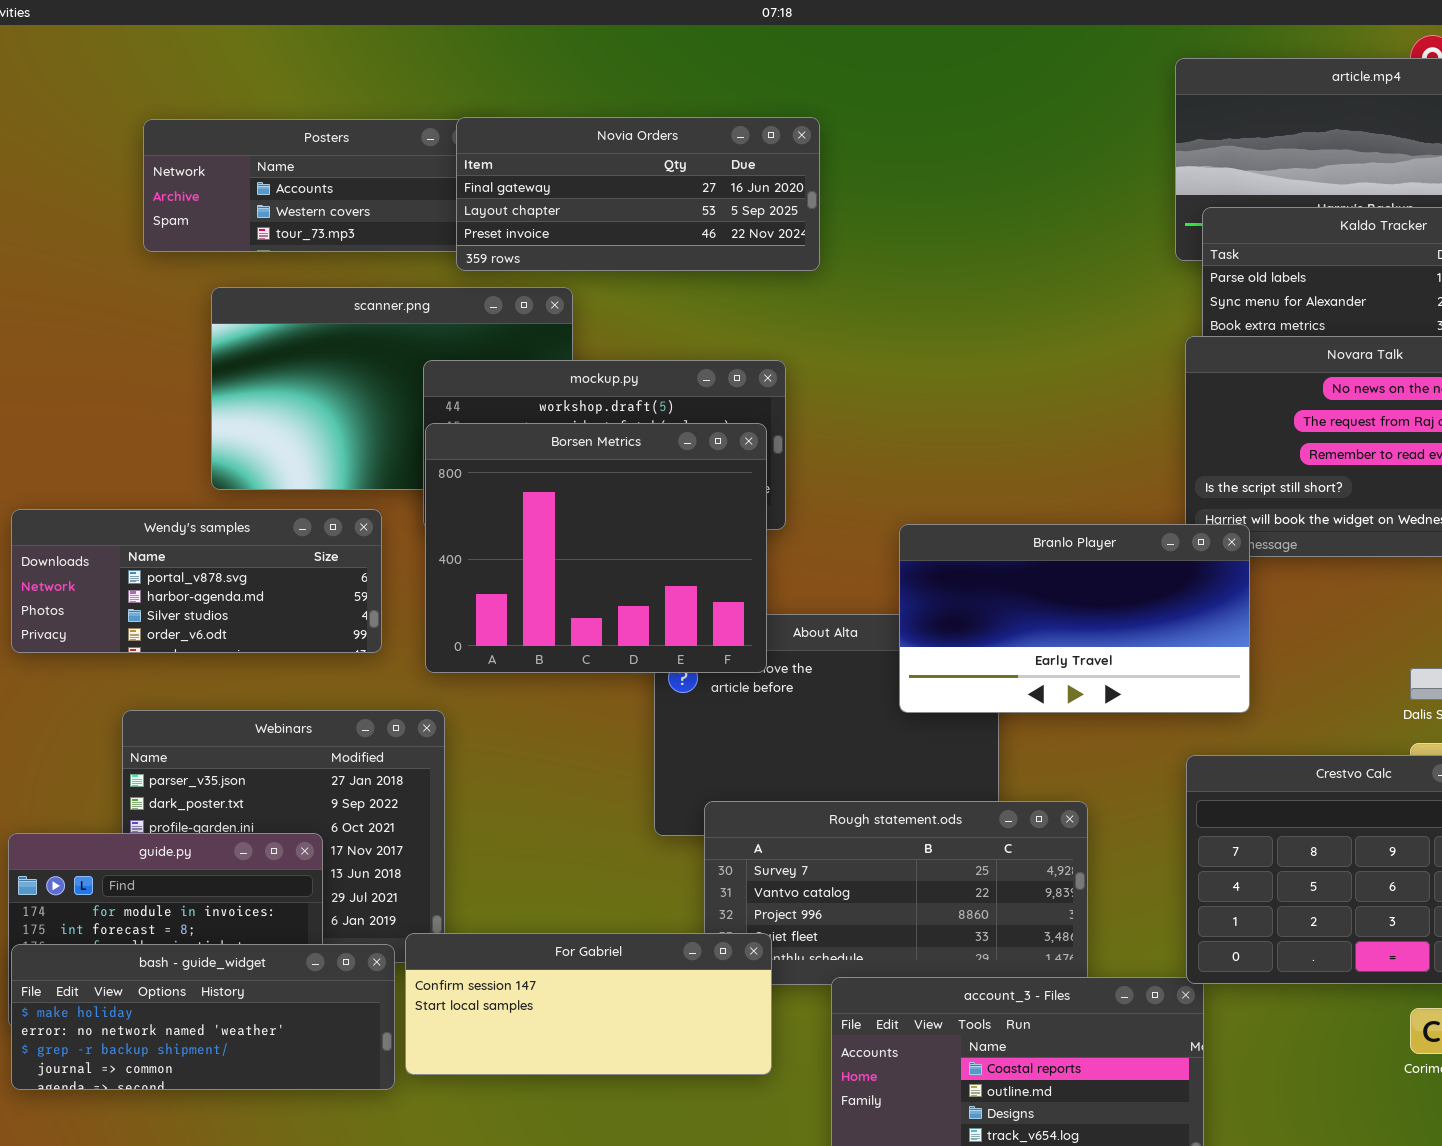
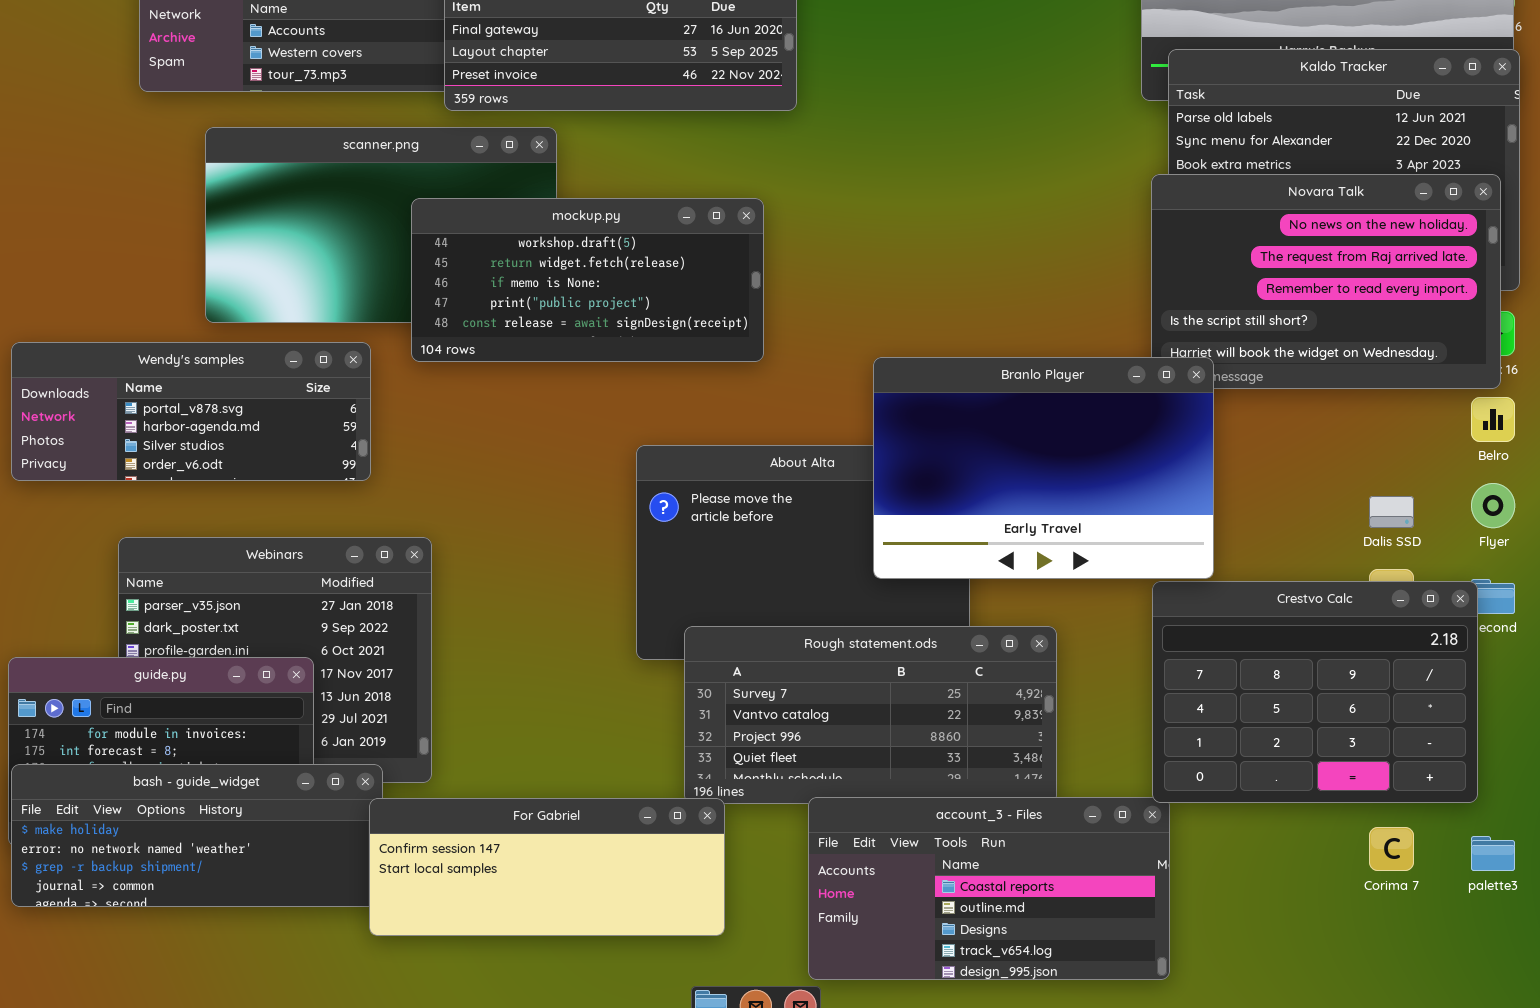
Borsen Metrics: [425,423,767,673] -> none, closed
Branlo Player: [899,524,1250,713] -> [873,357,1214,579], resized
For Gabriel: [405,933,772,1075] -> [369,798,725,936], moved

